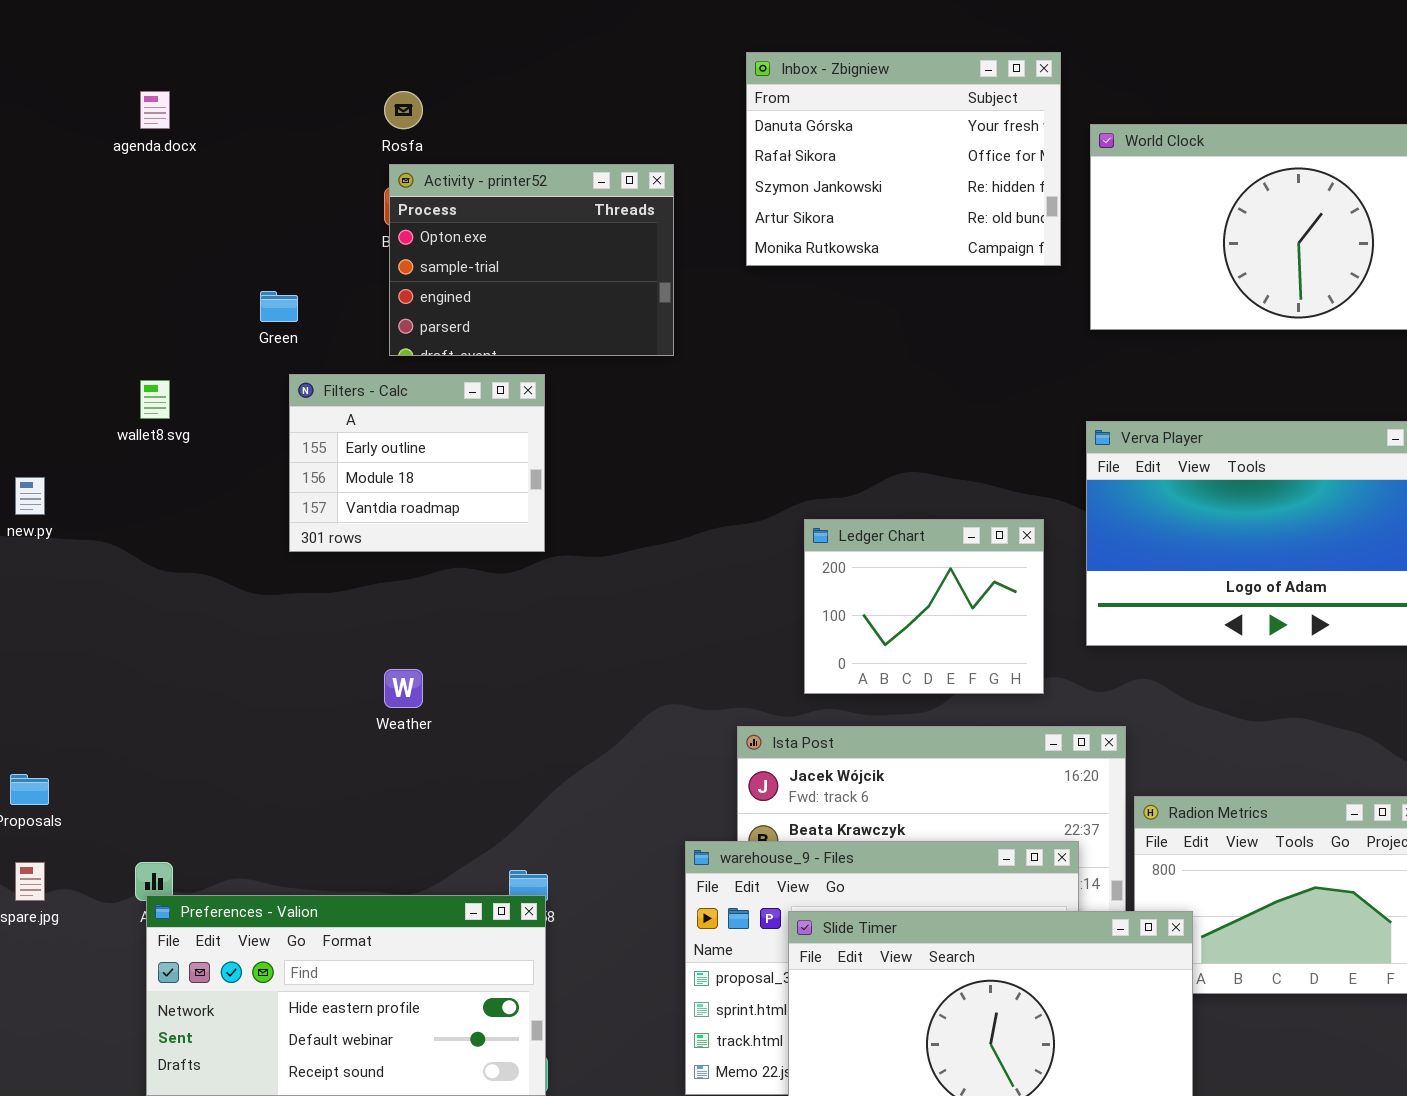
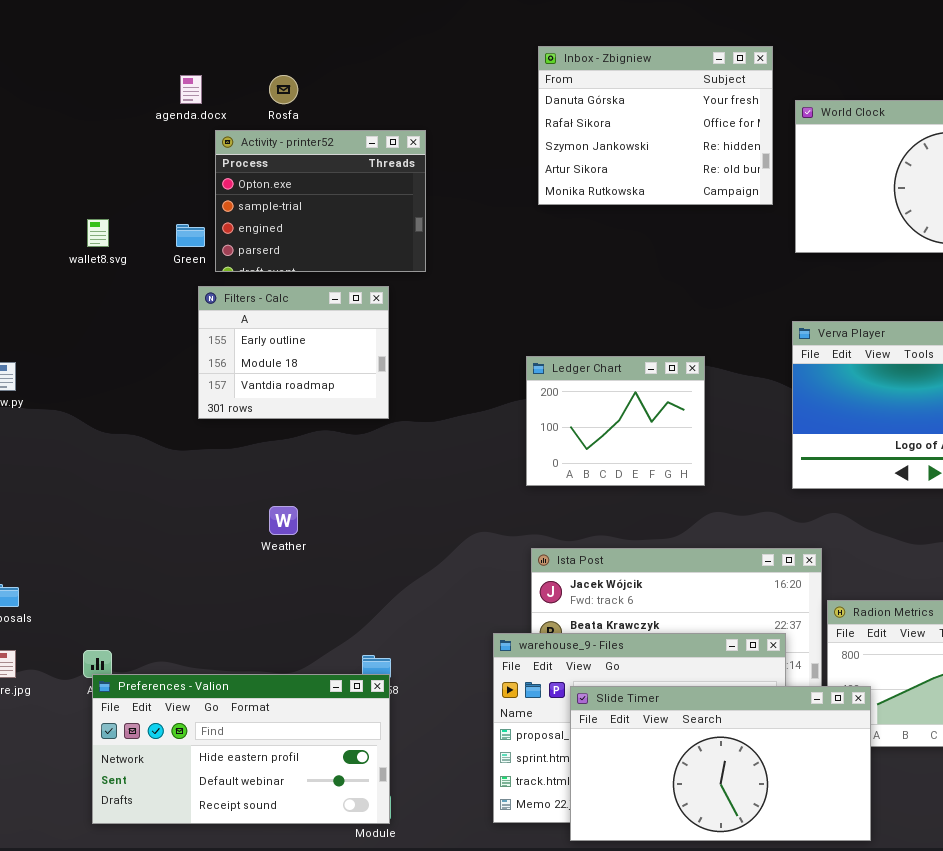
agenda.docx: [140,91,170,129] -> [180,75,202,104], moved
Activity - printer52: [389,164,674,356] -> [215,130,426,272], moved
wallet8.svg: [140,380,170,419] -> [87,219,109,247], moved
Ledger Chart: [804,519,1044,694] -> [526,356,705,486], moved

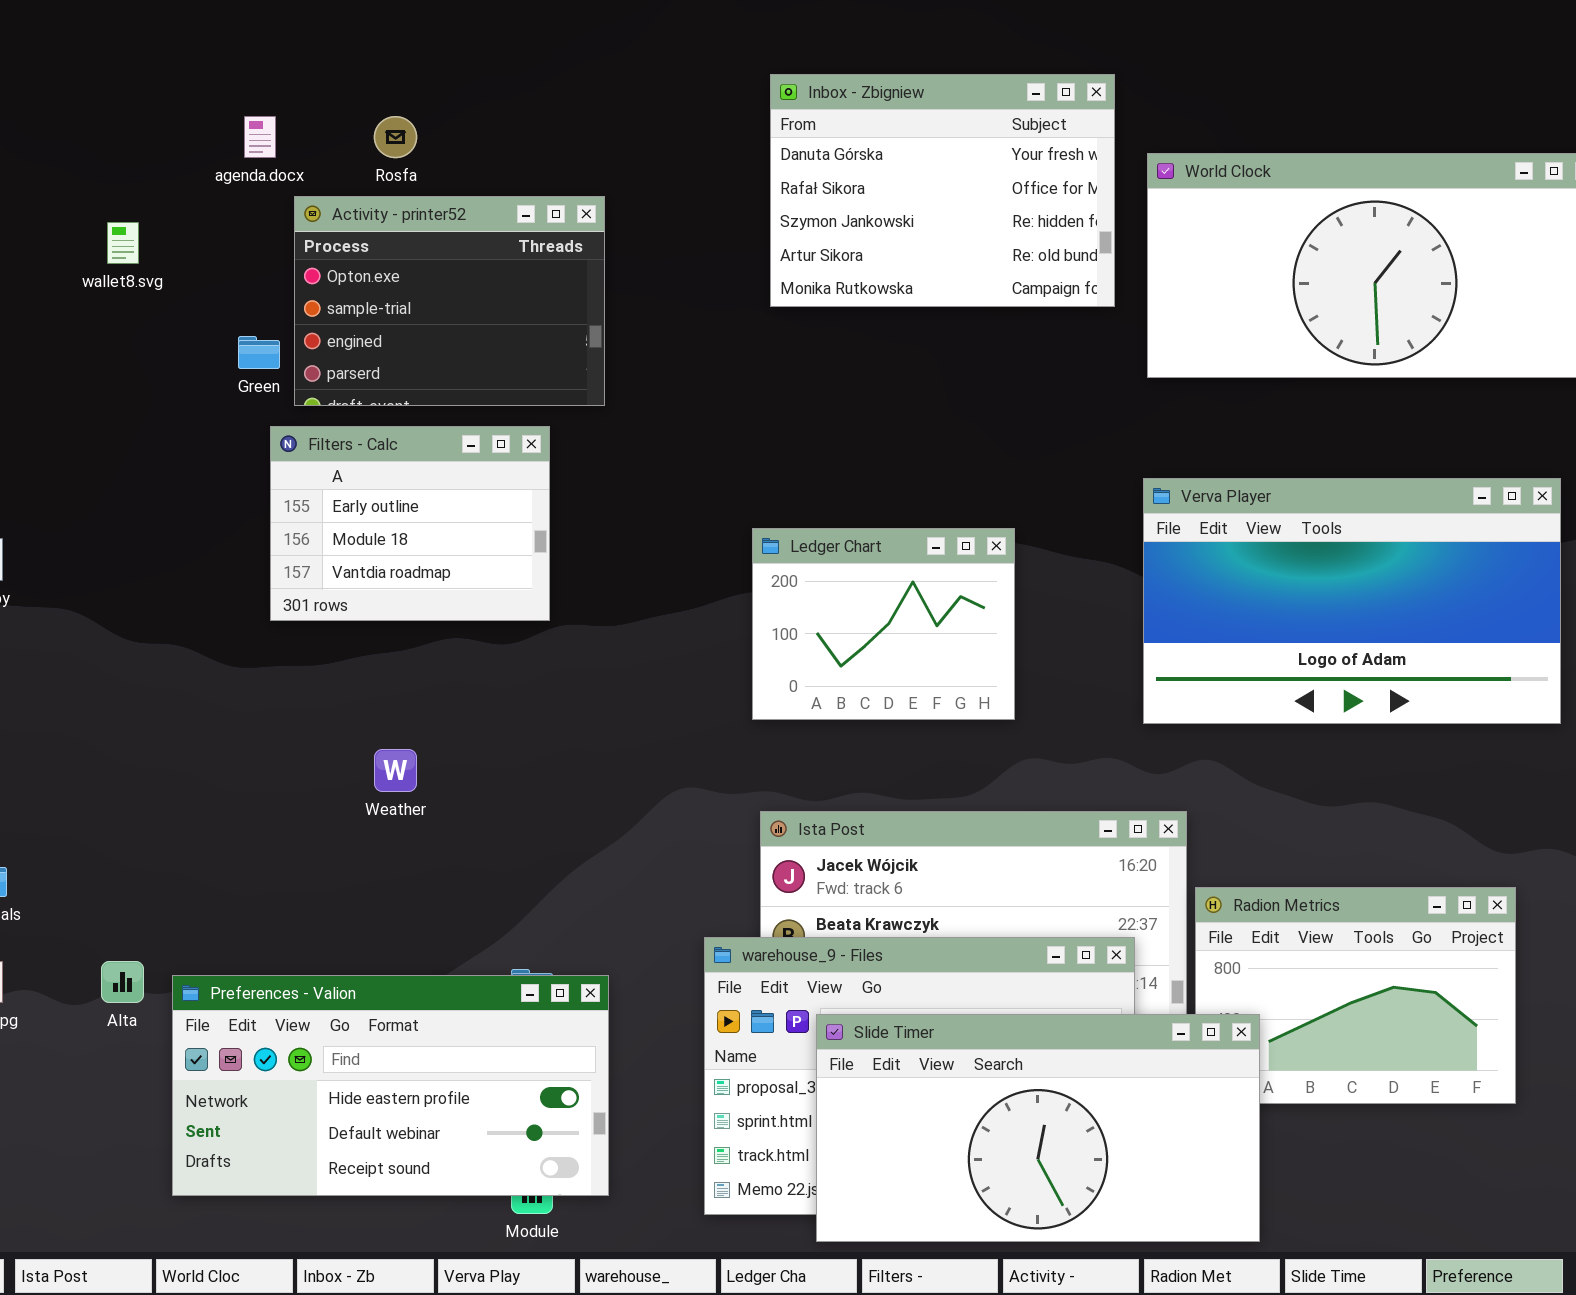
wallet8.svg: [87,219,109,247] -> [107,222,139,264], moved
Preferences - Valion: [92,674,390,824] -> [172,975,609,1196], moved

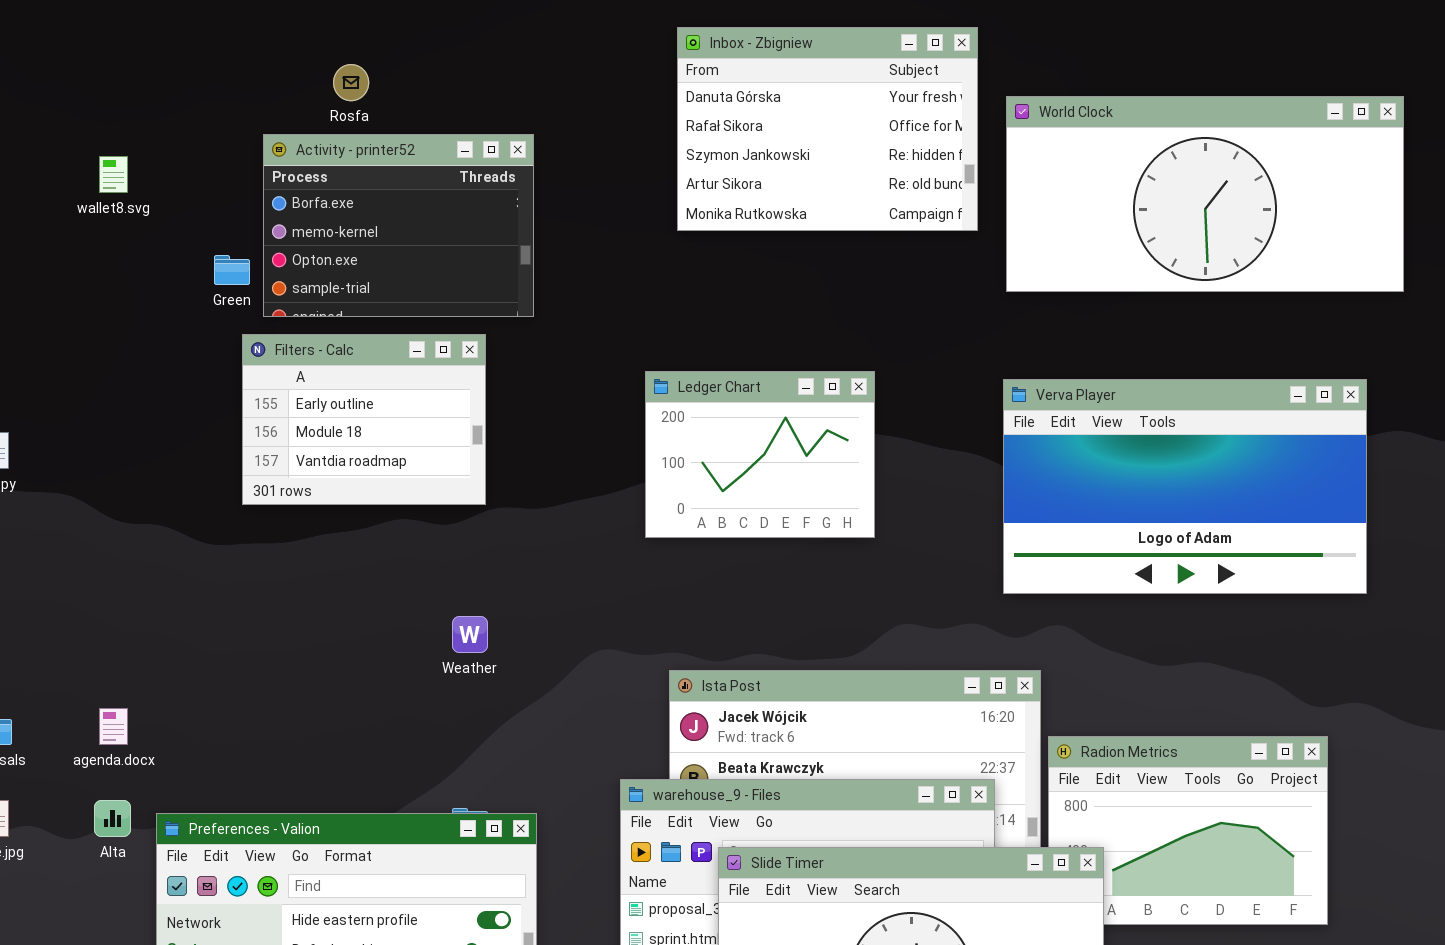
agenda.docx: [244,116,276,158] -> [99,708,128,745], moved
Activity - printer52: [294,196,605,406] -> [263,134,534,317], scrolled up 2 rows
Ledger Chart: [752,528,1015,720] -> [645,371,875,538], moved
Weather: [374,749,417,792] -> [452,616,488,653], moved

